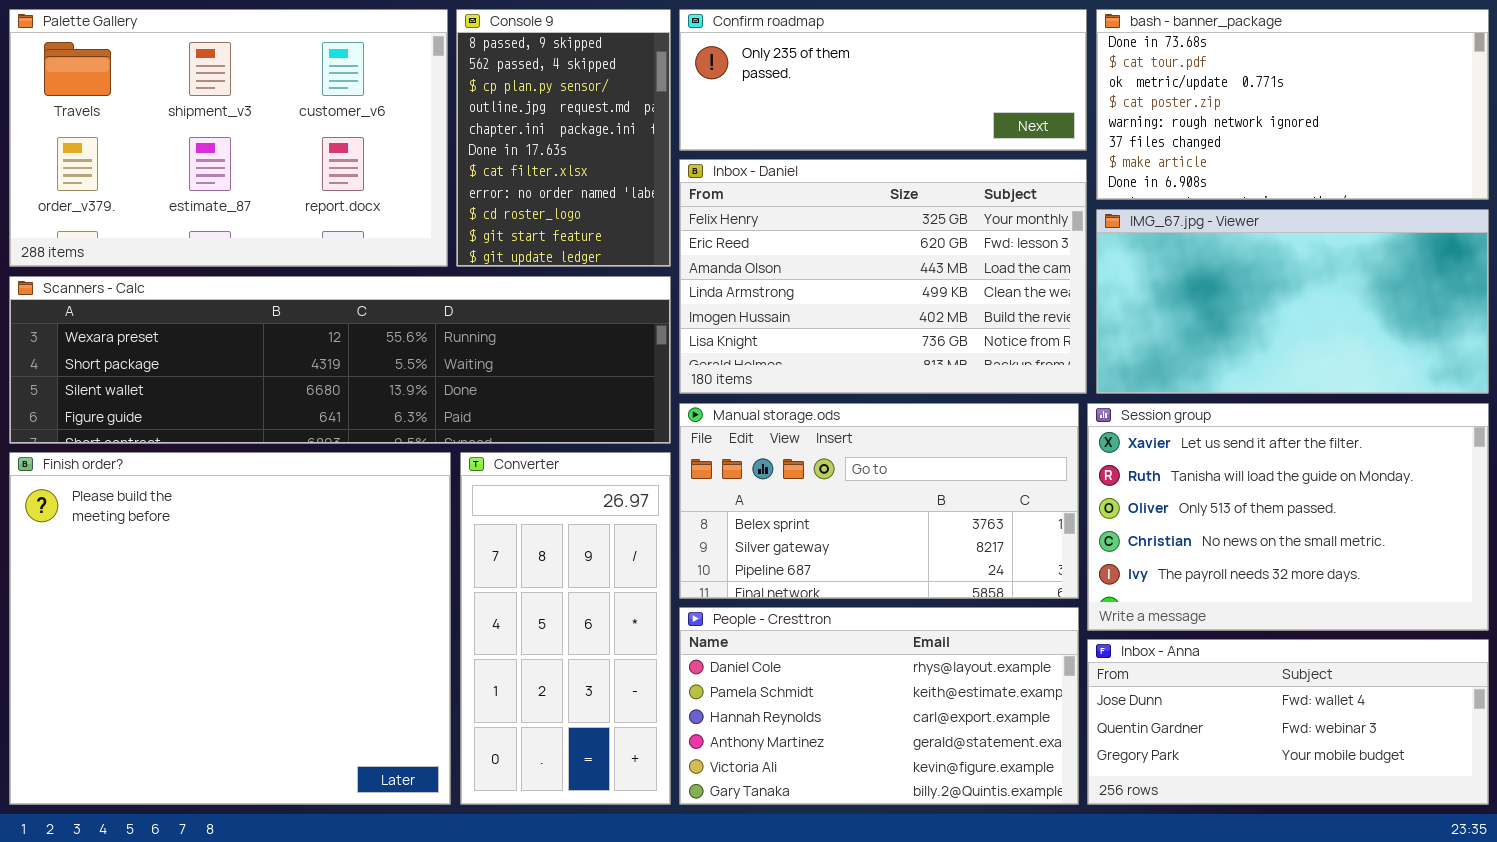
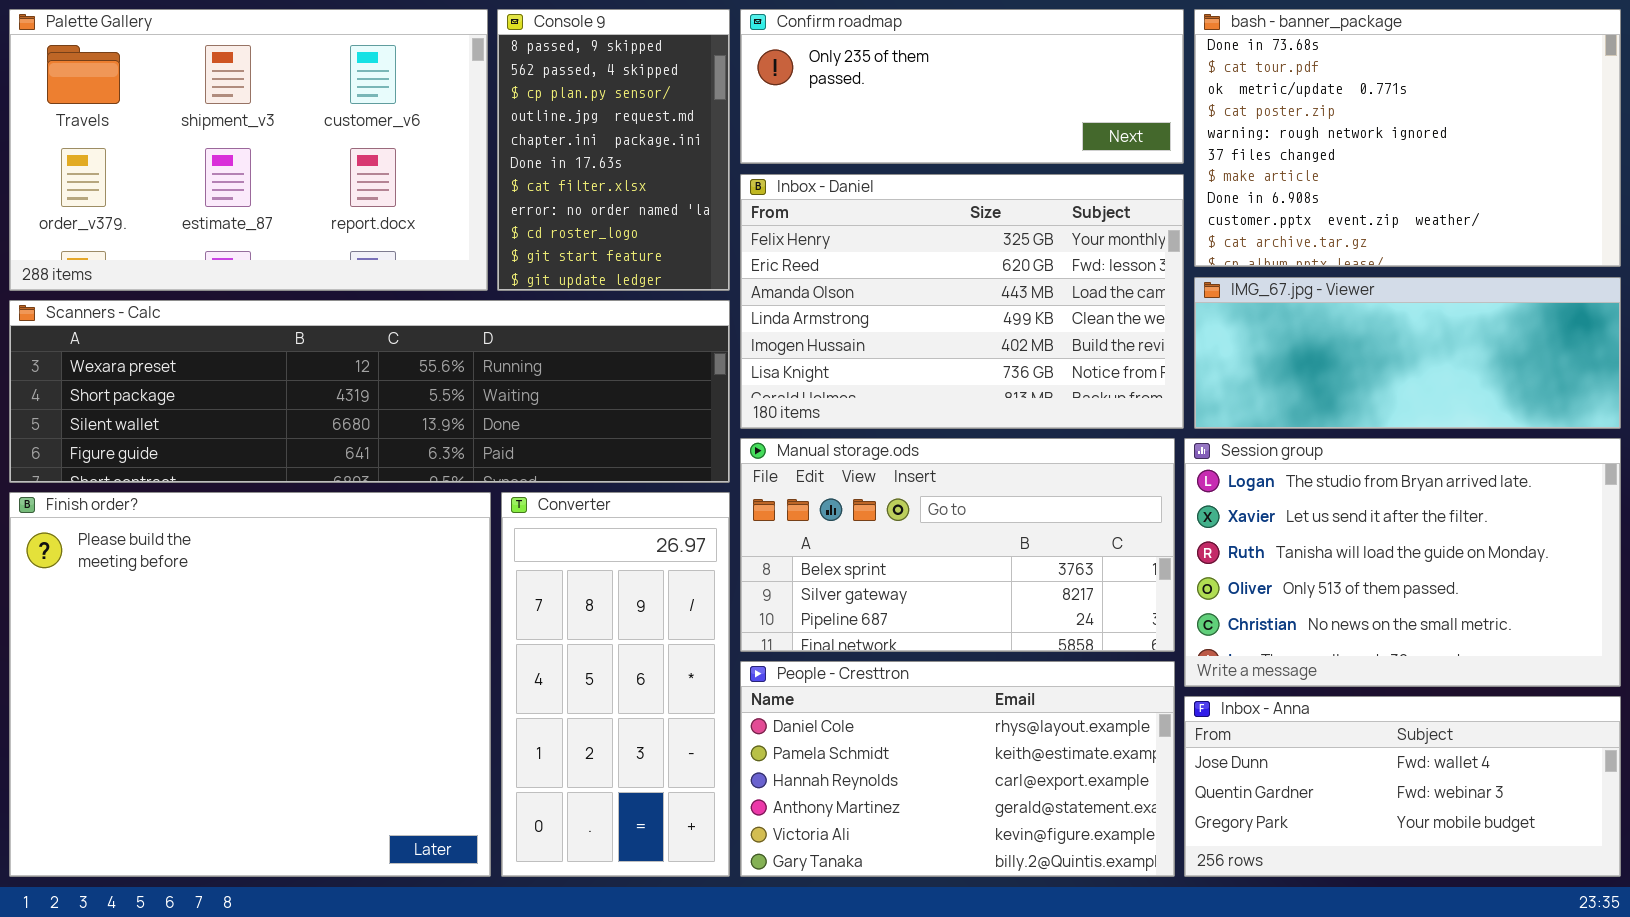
bash - banner_package: [1096,9,1489,200] -> [1194,9,1621,267], resized
IMG_67.jpg - Viewer: [1096,209,1489,394] -> [1194,277,1621,429], resized
Session group: [1087,403,1489,631] -> [1184,438,1621,687], scrolled up 1 row

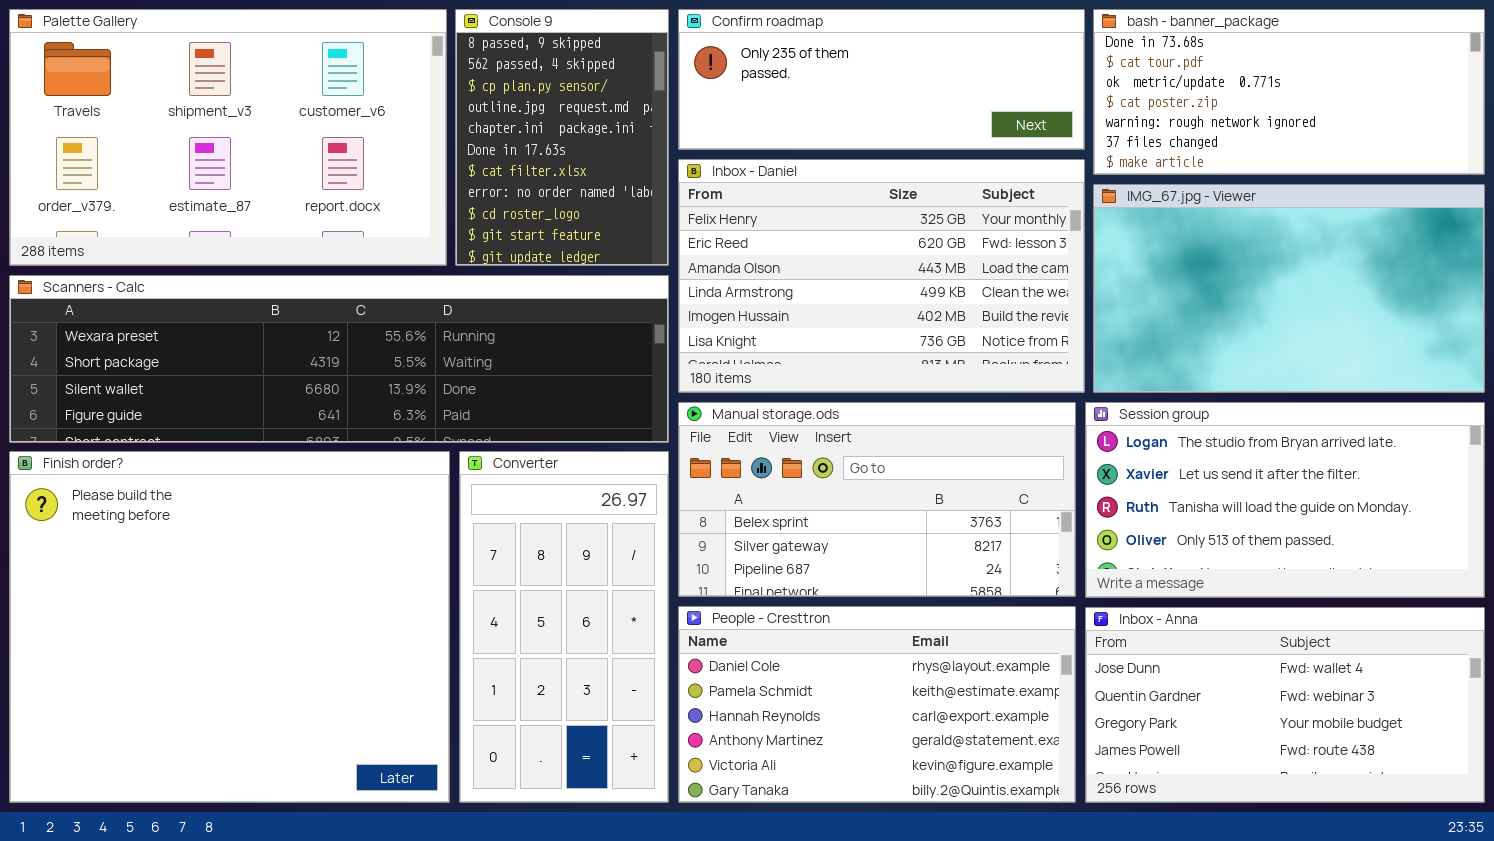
bash - banner_package: [1194,9,1621,267] -> [1093,9,1485,175], resized
IMG_67.jpg - Viewer: [1194,277,1621,429] -> [1093,184,1485,393], resized
Session group: [1184,438,1621,687] -> [1085,402,1485,598], resized
Inbox - Anna: [1184,696,1621,877] -> [1085,607,1485,803], resized

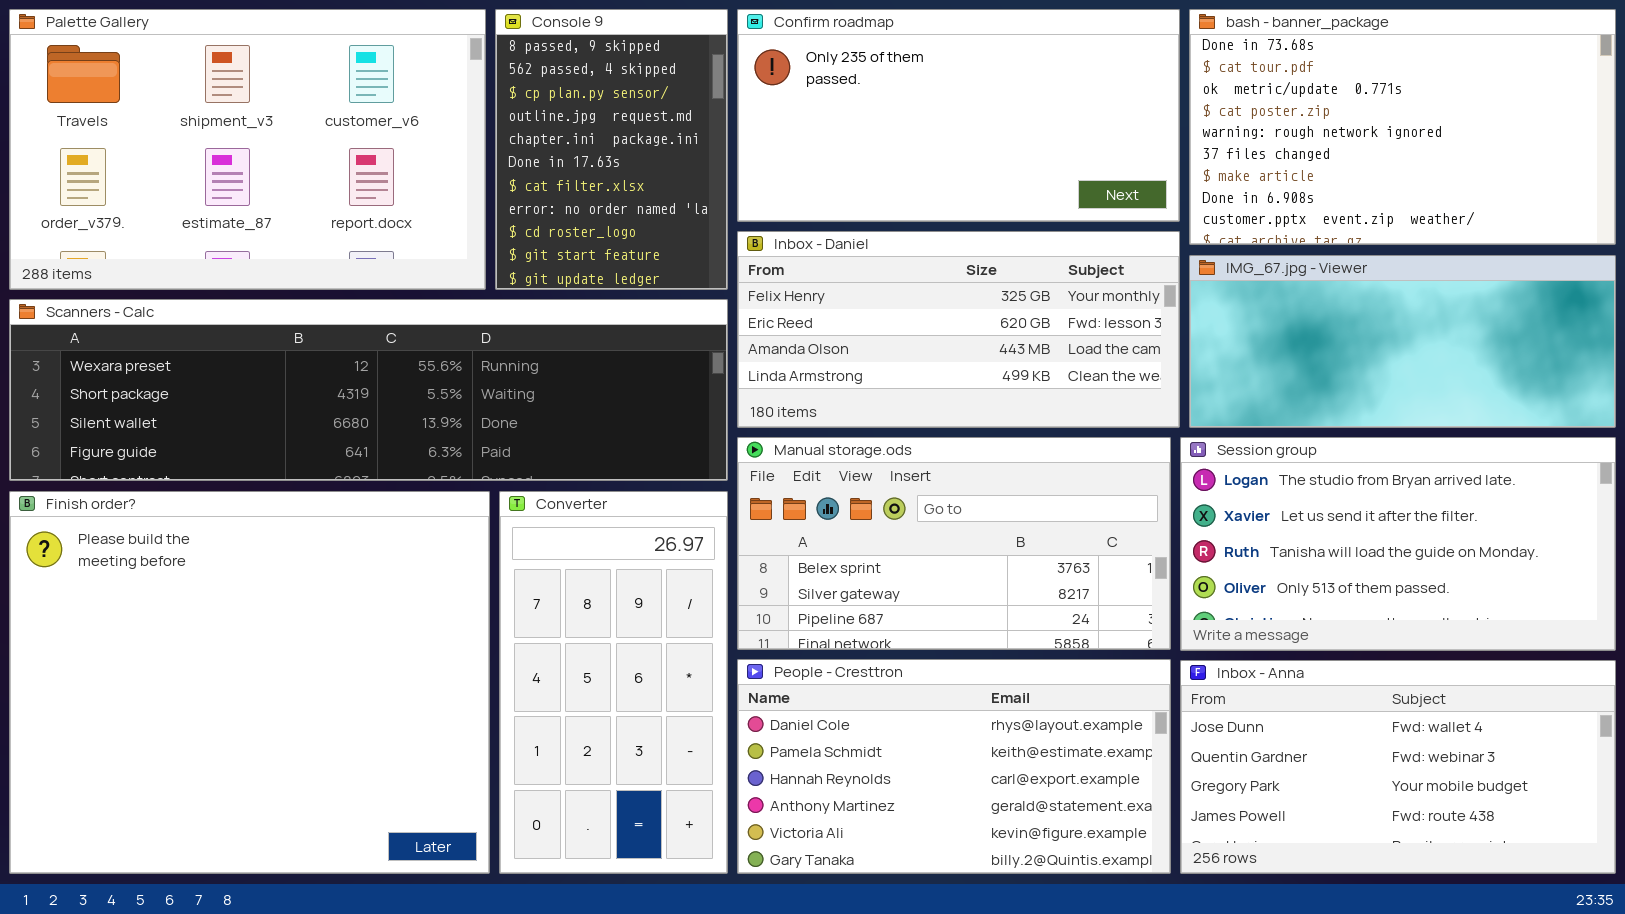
Confirm roadmap: [678,9,1085,150] -> [737,9,1180,222], resized
bash - banner_package: [1093,9,1485,175] -> [1189,9,1616,245], resized
Inbox - Daniel: [678,159,1085,393] -> [737,231,1180,428], resized
IMG_67.jpg - Viewer: [1093,184,1485,393] -> [1189,255,1616,428], resized

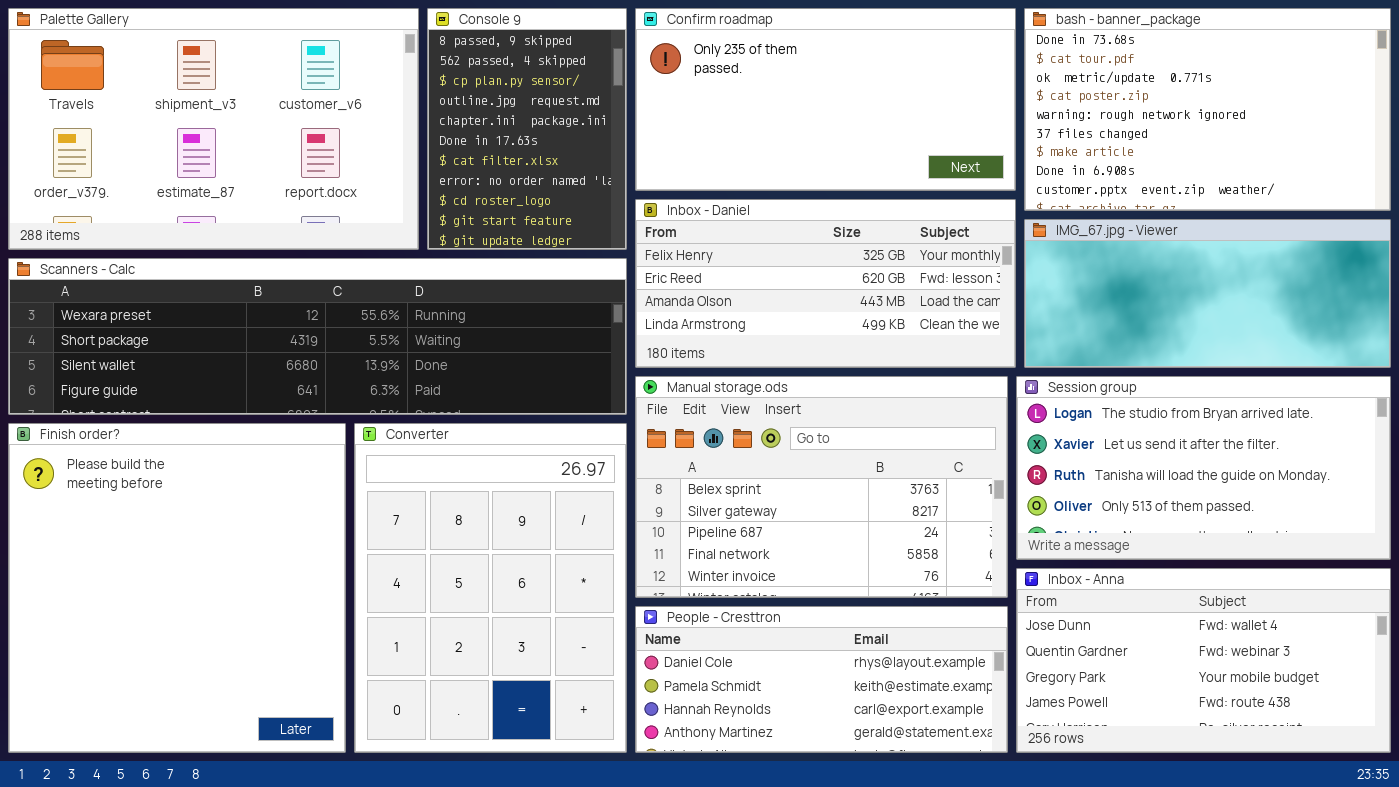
Manual storage.ods: [737,437,1171,650] -> [635,376,1008,598], resized
Finish order?: [9,491,490,874] -> [8,423,346,753], resized
Converter: [499,491,728,874] -> [354,423,627,753], resized
People - Cresttron: [737,659,1171,874] -> [635,606,1008,753], resized

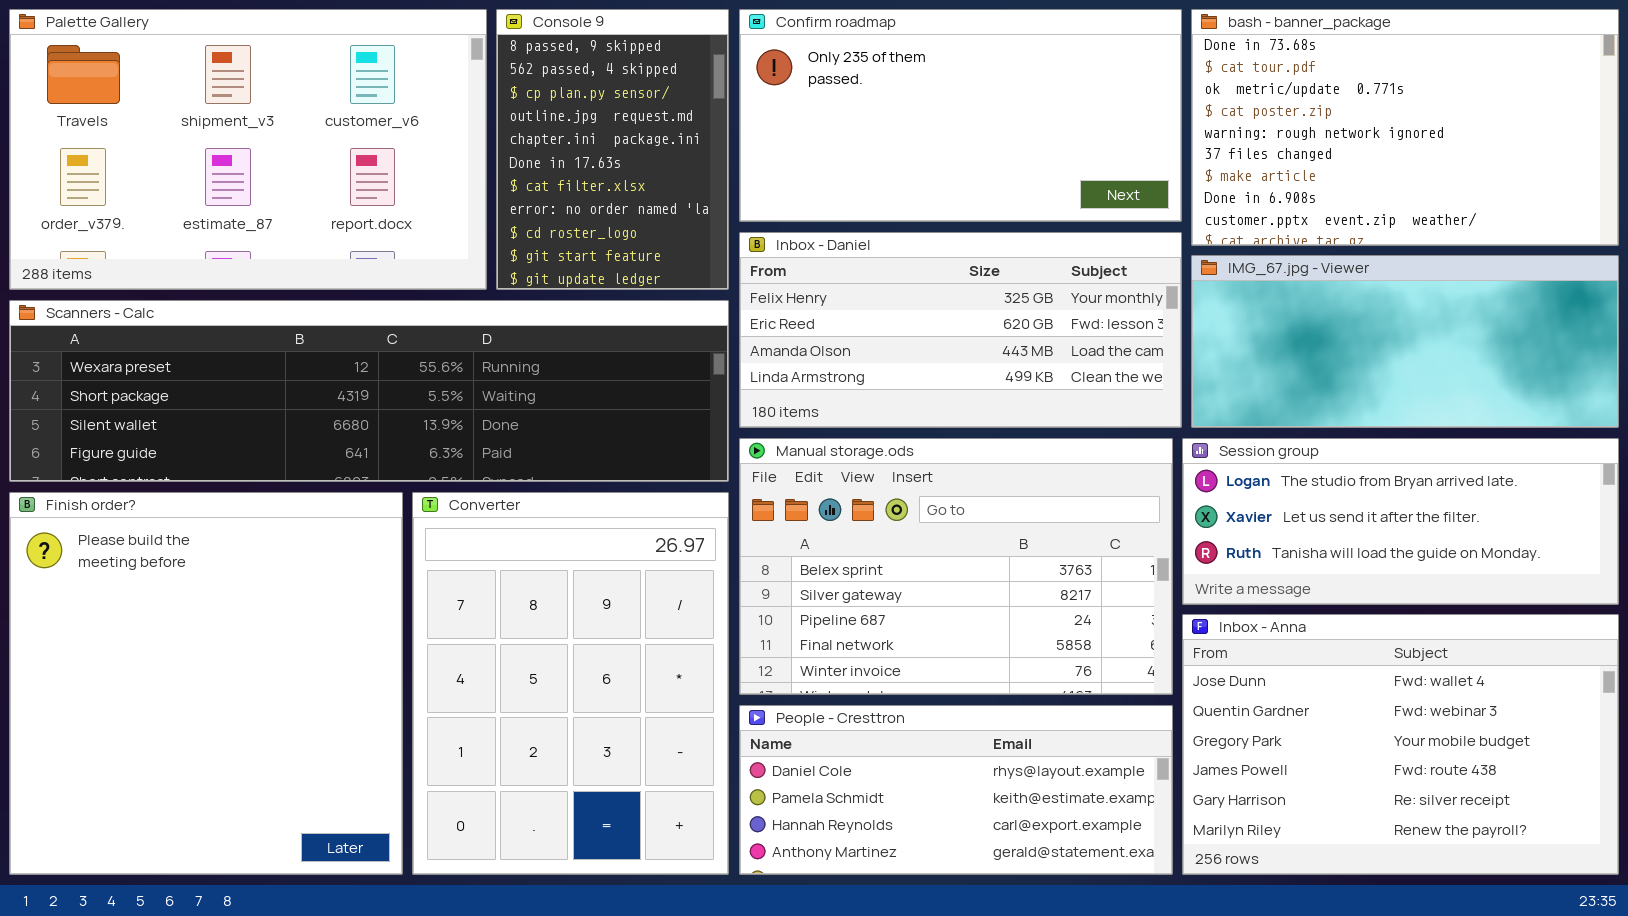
Session group: [1016,376,1391,560] -> [1182,438,1619,605], resized
Inbox - Anna: [1016,568,1391,753] -> [1182,614,1619,875], resized

